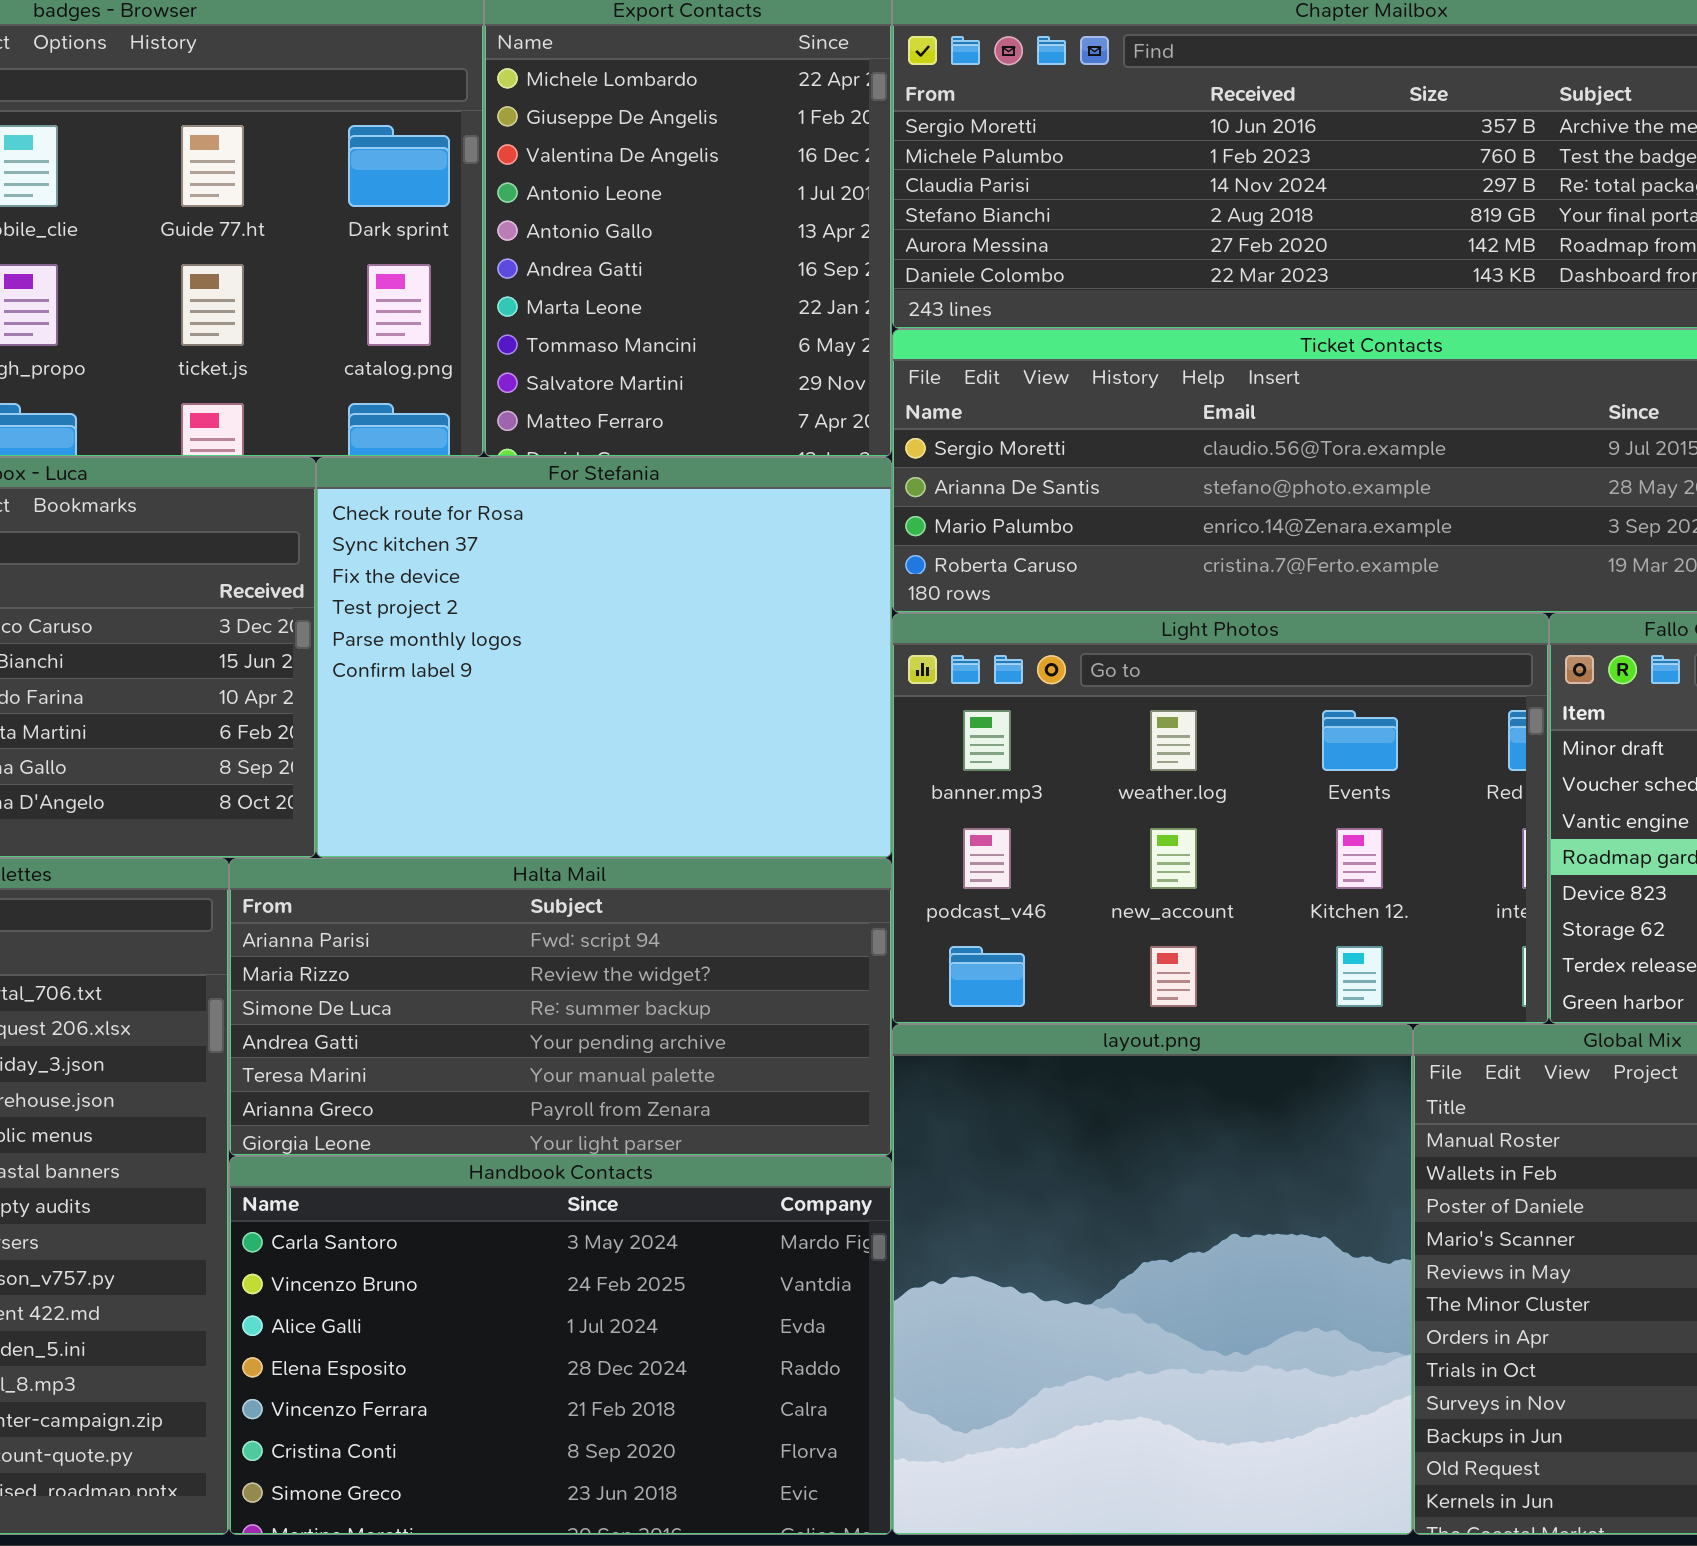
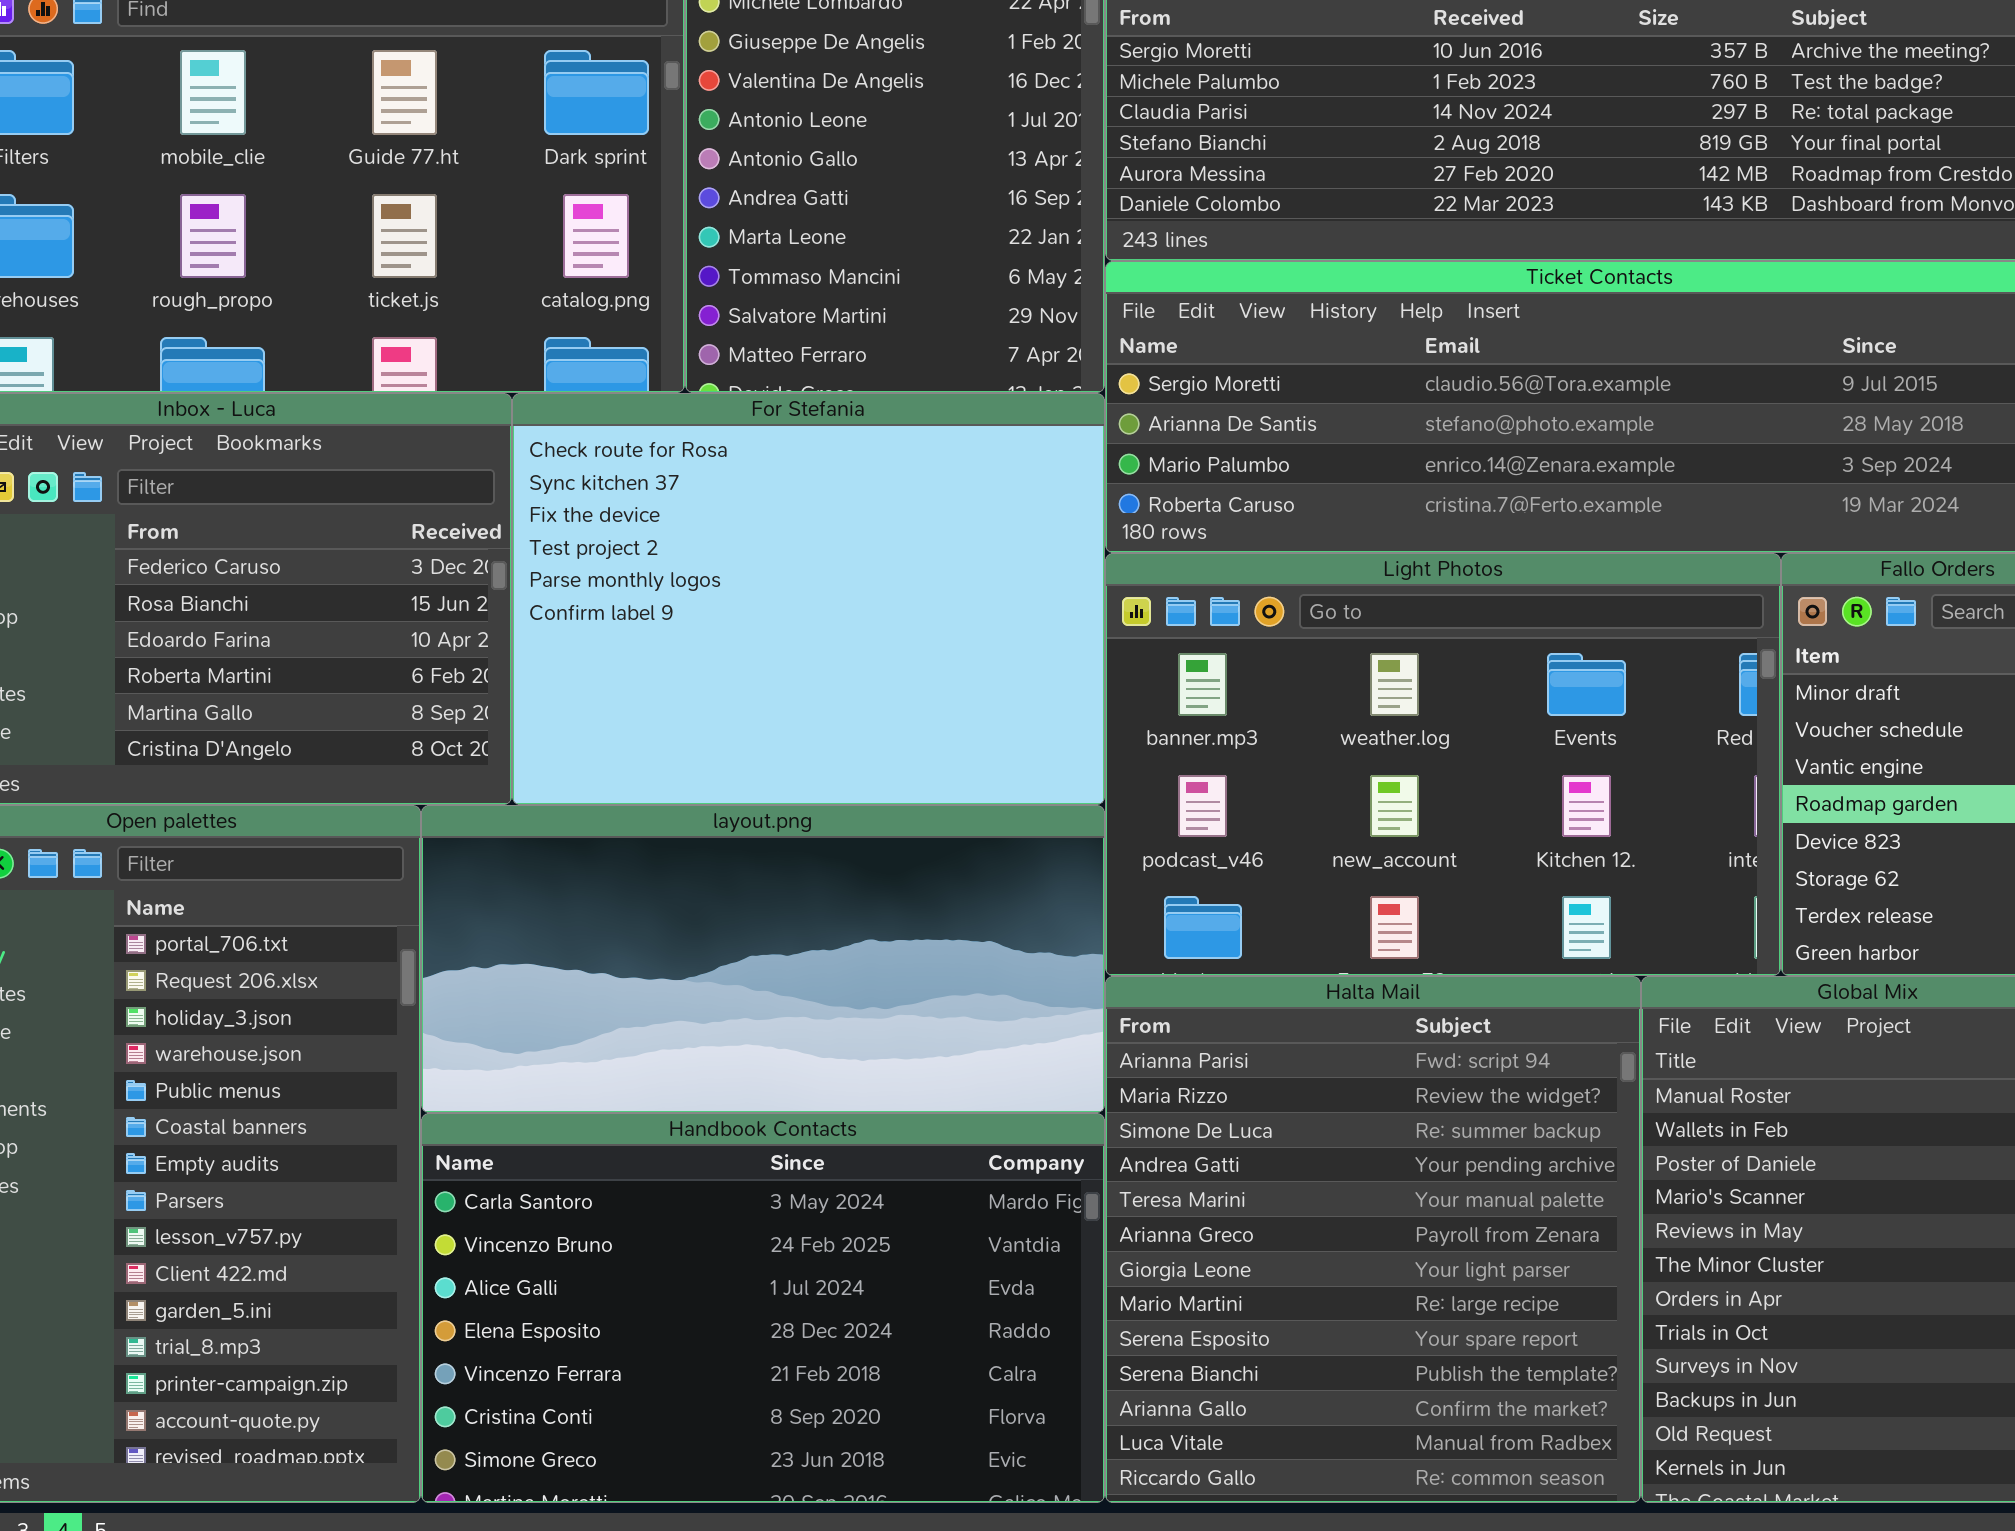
Halta Mail: [229,858,892,1156] -> [1105,976,1641,1503], moved, resized
layout.png: [892,1024,1413,1535] -> [421,805,1105,1113], moved, resized

